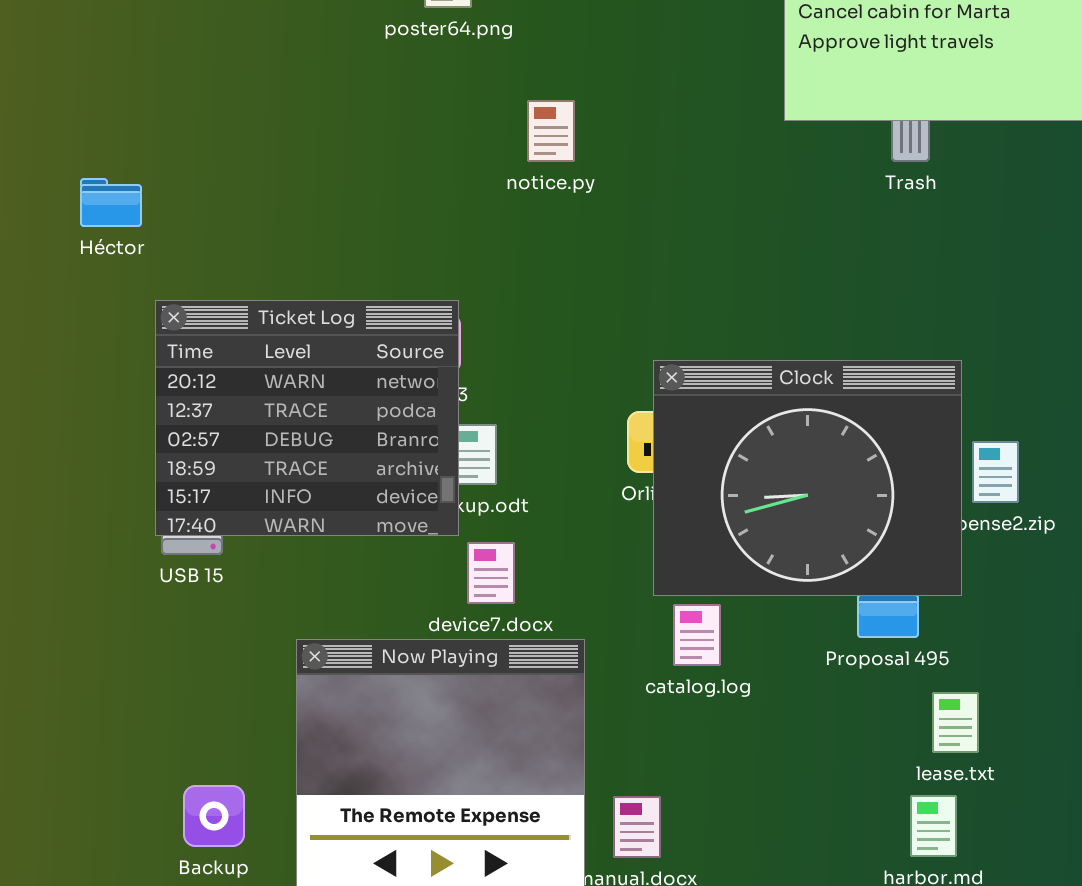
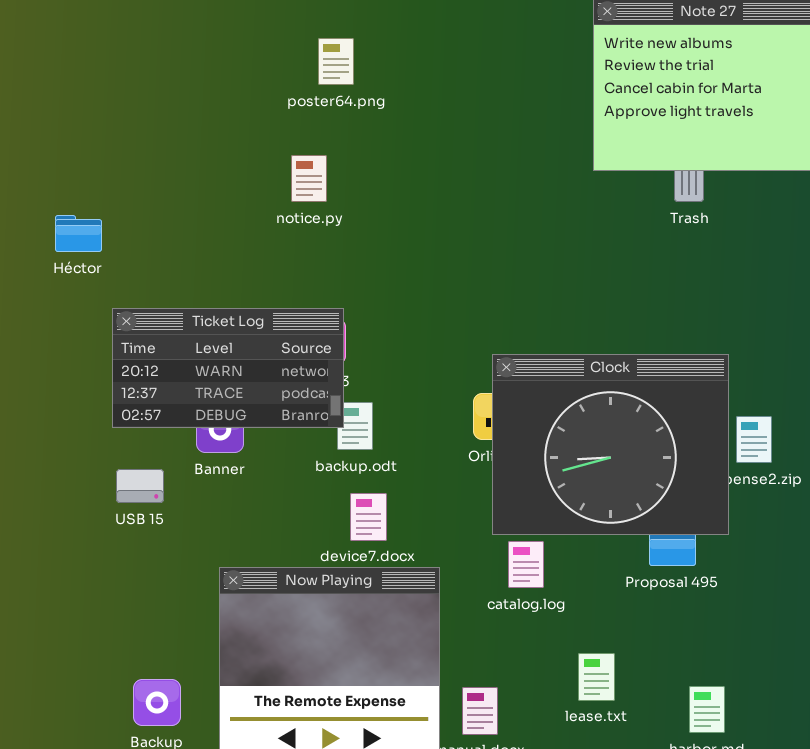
notice.py: [527,100,575,162] -> [291,155,327,202], moved
Ticket Log: [155,300,459,536] -> [112,308,344,428], resized
lease.txt: [932,692,979,753] -> [578,653,615,701], moved

